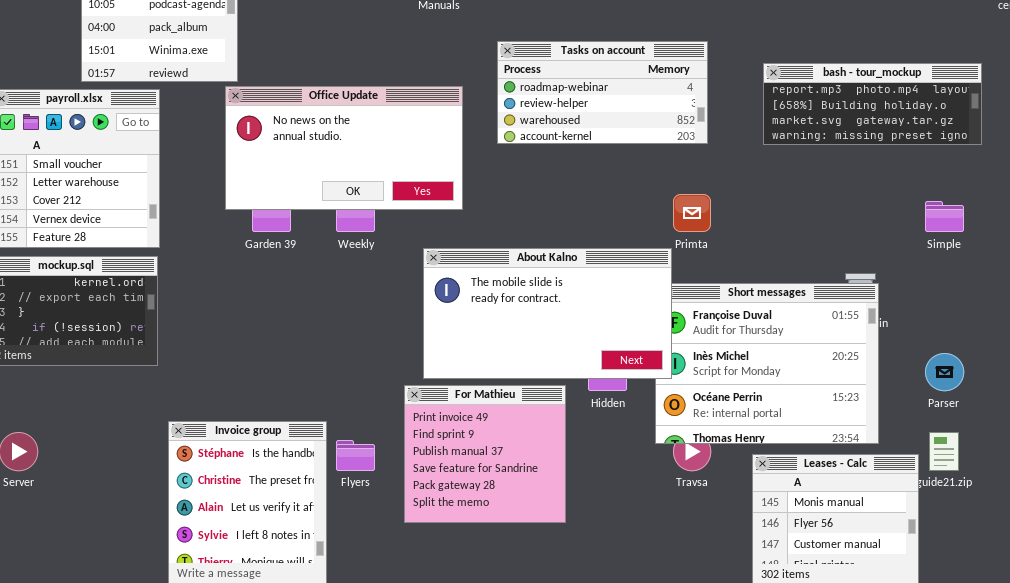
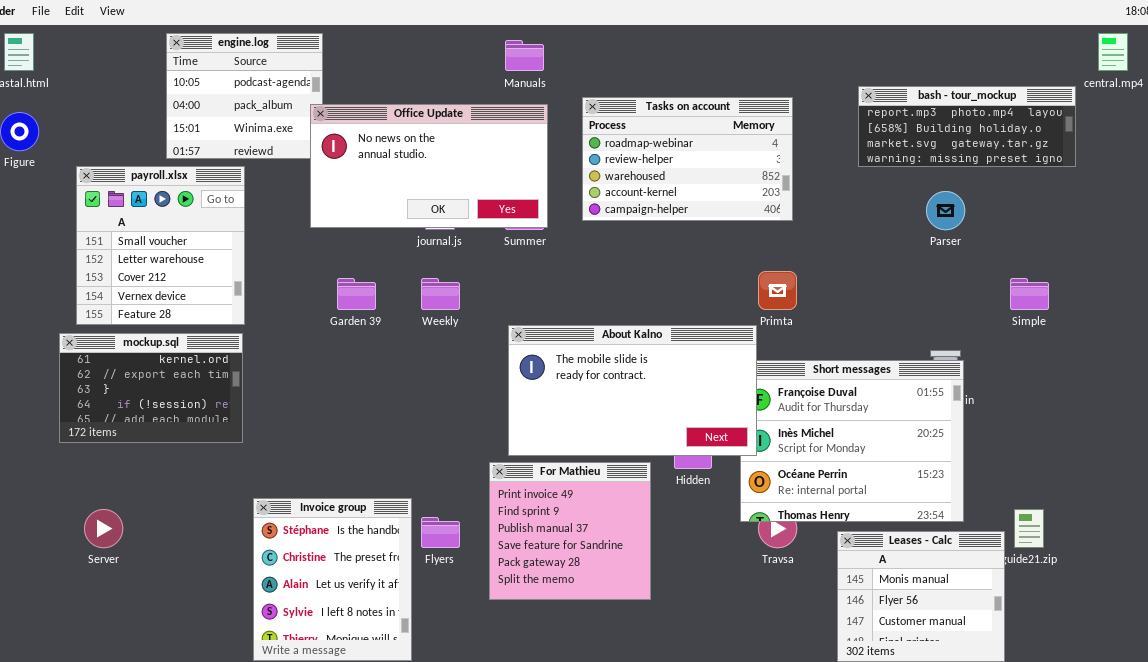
Tasks on account: [497,41,708,144] -> [582,97,793,221], resized
bash - tour_mockup: [763,63,982,145] -> [858,86,1076,167], moved
Office Update: [225,86,463,210] -> [310,104,548,228], moved
Parser: [925,353,964,391] -> [926,191,965,230], moved

